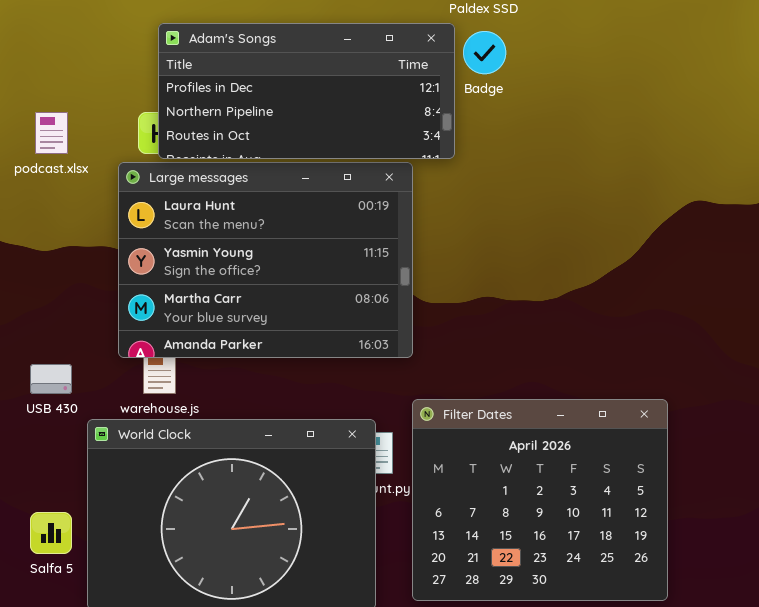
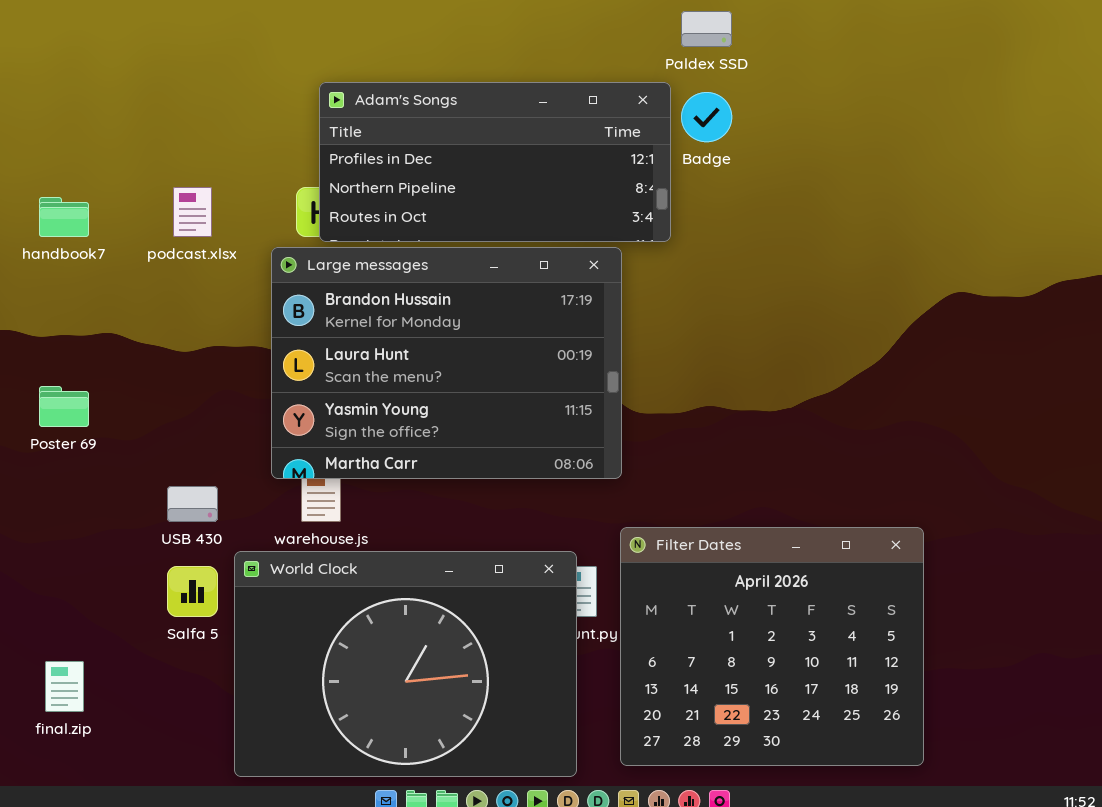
Large messages: [118,162,413,358] -> [271,247,622,479], scrolled up 1 row
Salfa 5: [30,512,72,554] -> [167,566,218,617], moved

